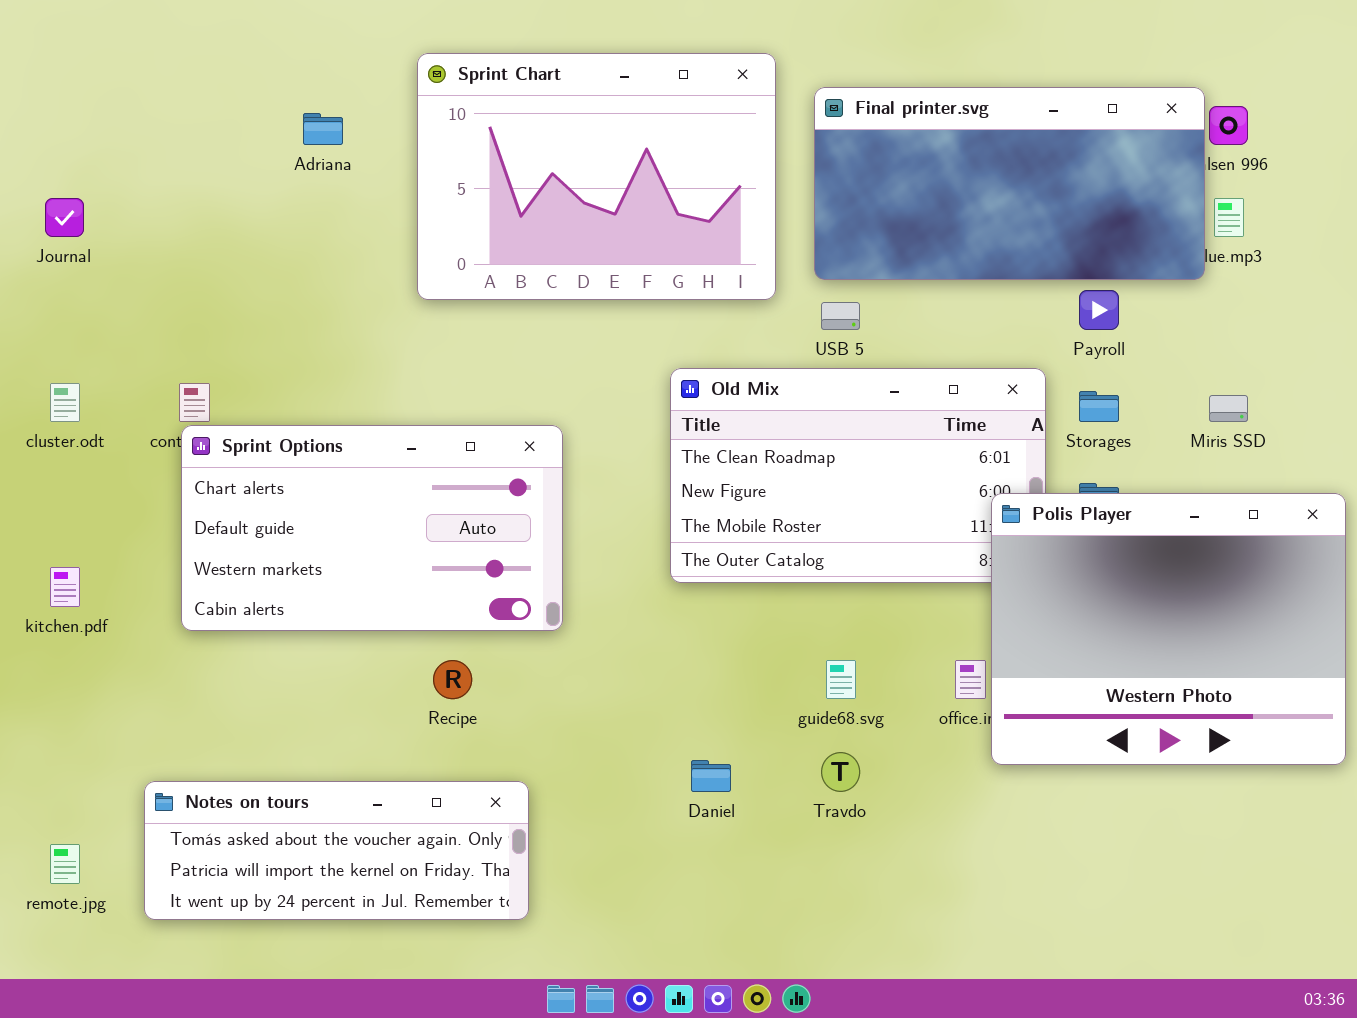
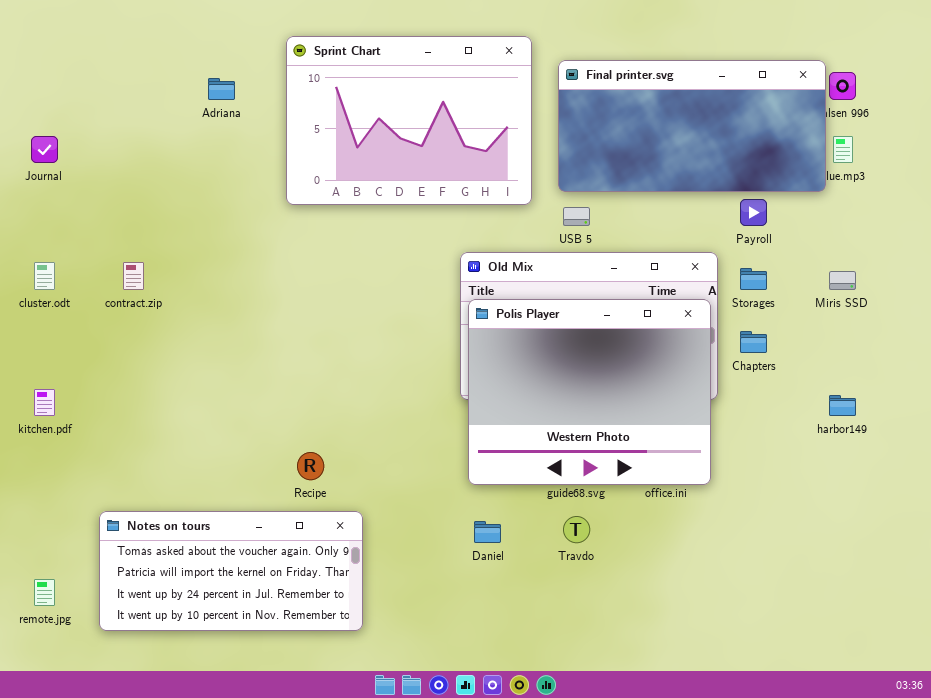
Sprint Options: [181,425,563,631] -> none, closed
Polis Player: [991,493,1346,765] -> [468,299,711,485], moved
Notes on tours: [144,781,529,920] -> [99,511,363,631], resized

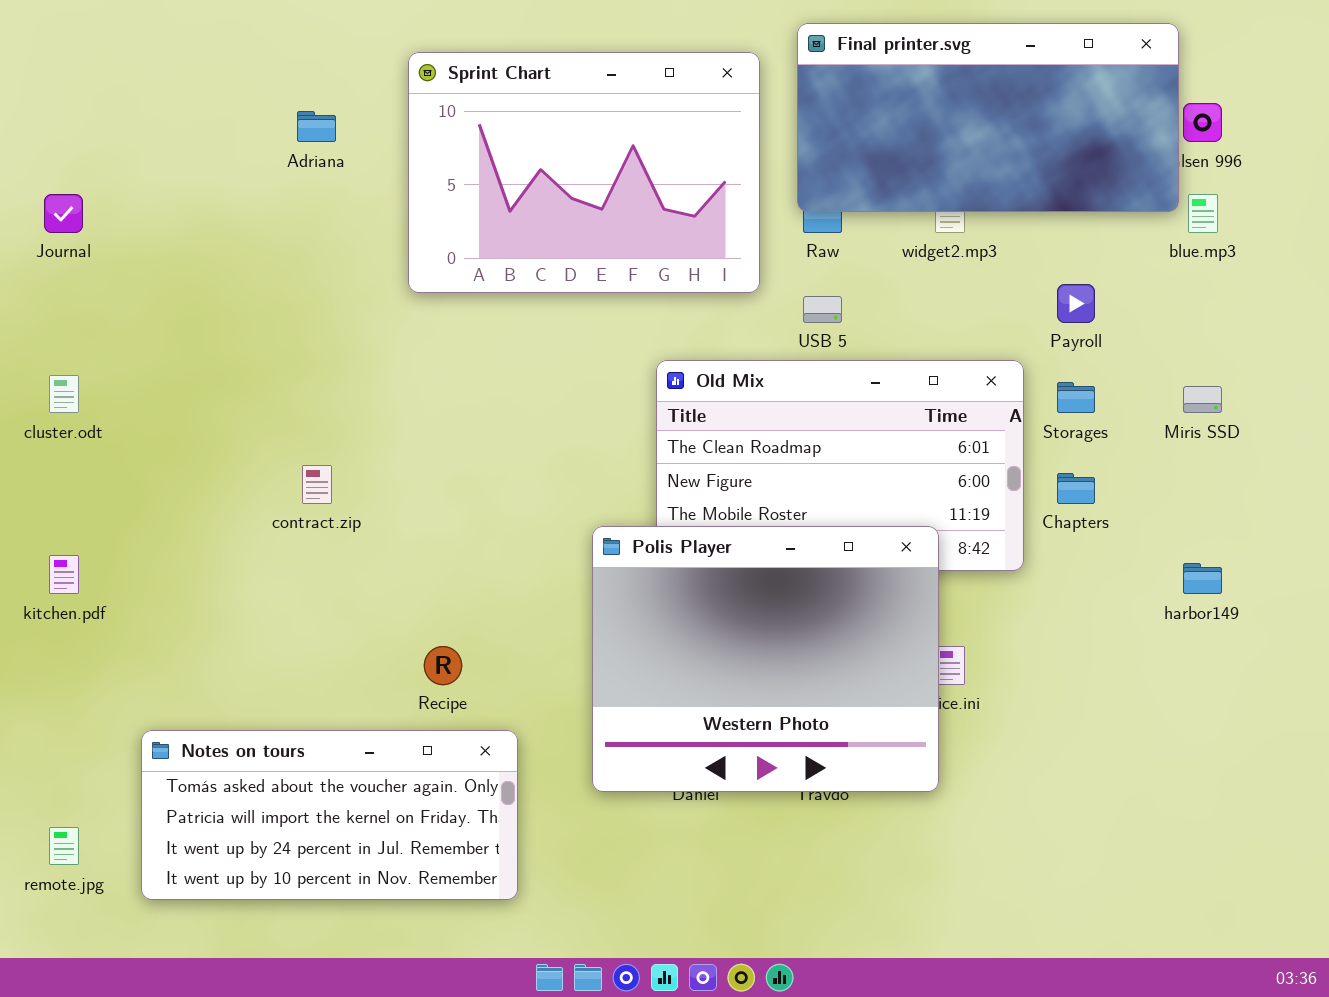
Final printer.svg: [558,60,826,192] -> [797,23,1179,212], moved
contract.zip: [123,262,144,290] -> [302,465,332,504], moved
Polis Player: [468,299,711,485] -> [592,526,939,792], moved

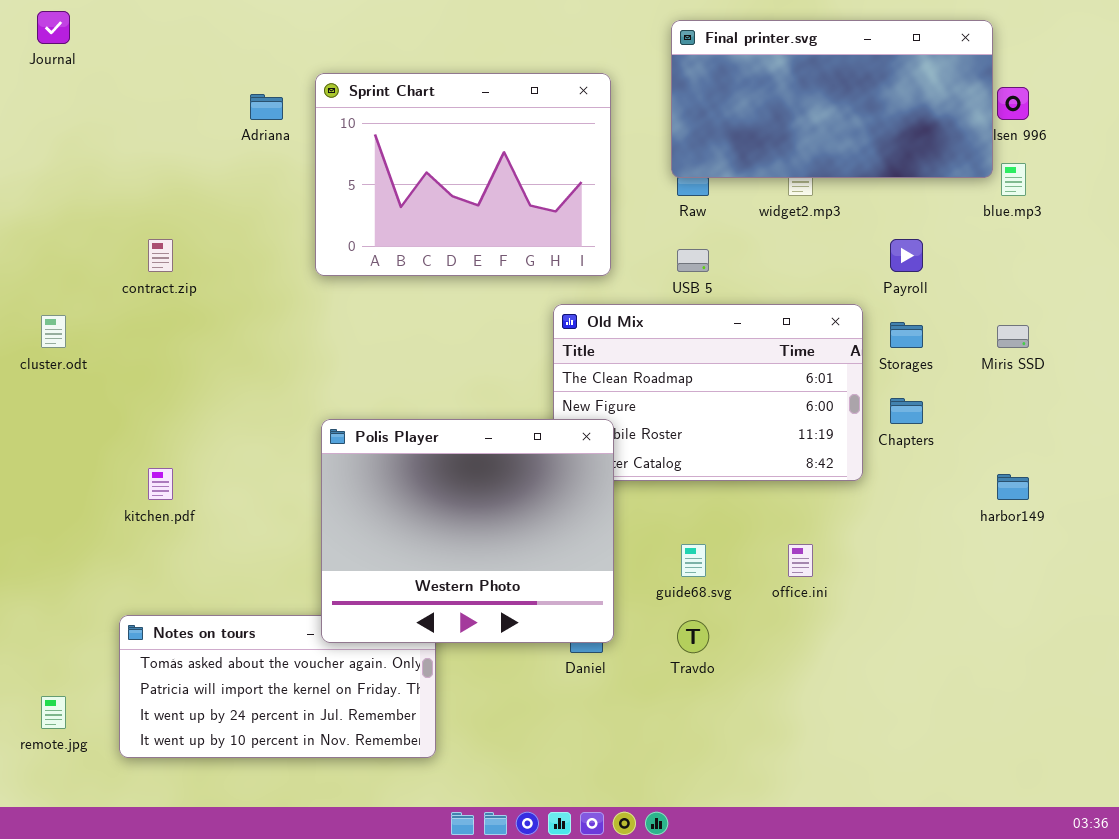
Sprint Chart: [408,52,760,293] -> [315,73,611,276], moved
Journal: [44,194,83,233] -> [37,11,70,44], moved
contract.zip: [302,465,332,504] -> [148,239,173,272], moved
Polis Player: [592,526,939,792] -> [321,419,614,643], moved
kitchen.pdf: [49,555,79,594] -> [148,468,173,500], moved

